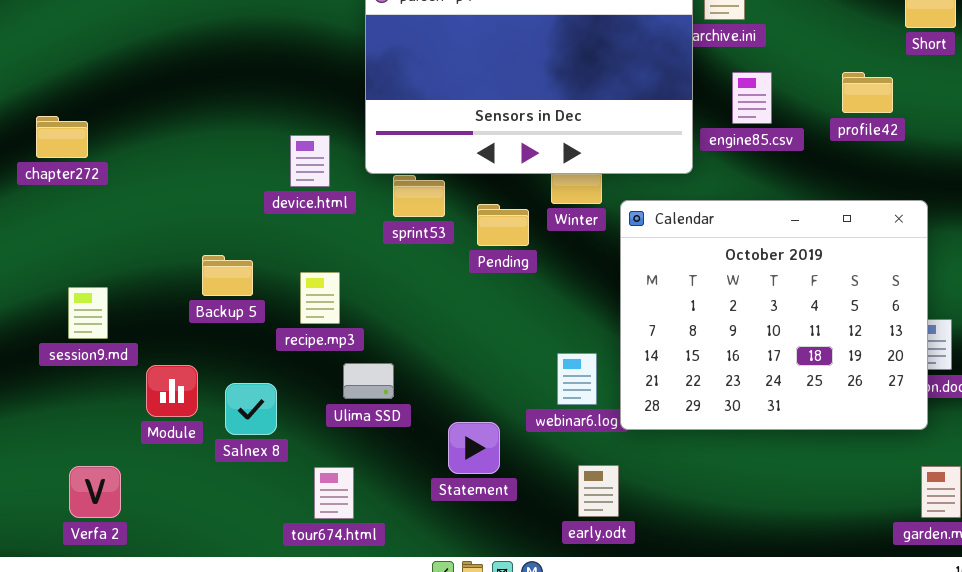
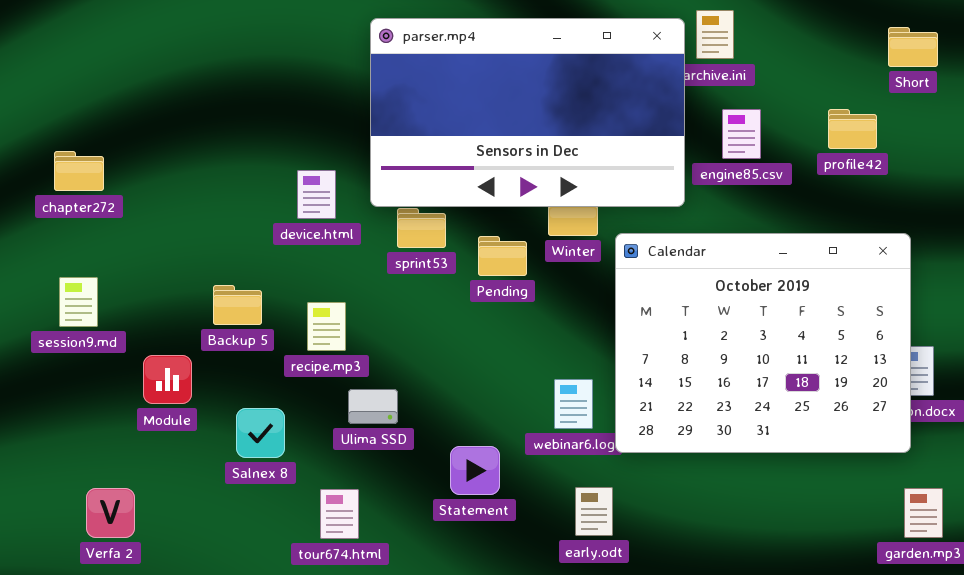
session9.md: [68,287,108,339] -> [59,277,98,327], moved
Module: [146,365,198,417] -> [143,355,192,404], moved

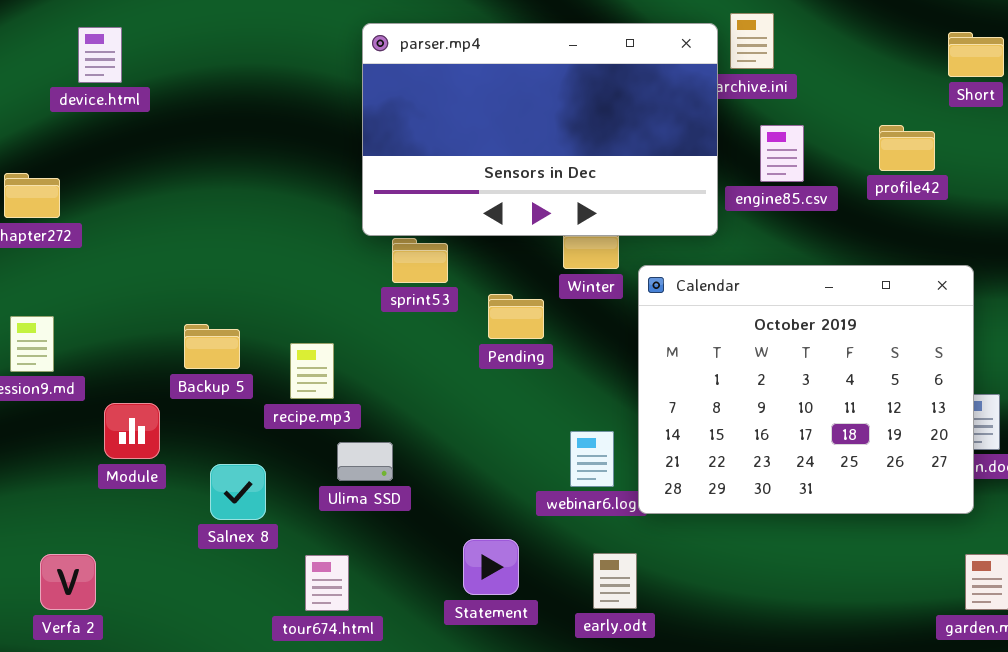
device.html: [297,170,336,219] -> [78,27,122,83], moved
Pending: [478,236,527,276] -> [488,294,544,339], moved
Statement: [450,446,500,495] -> [463,539,519,595], moved

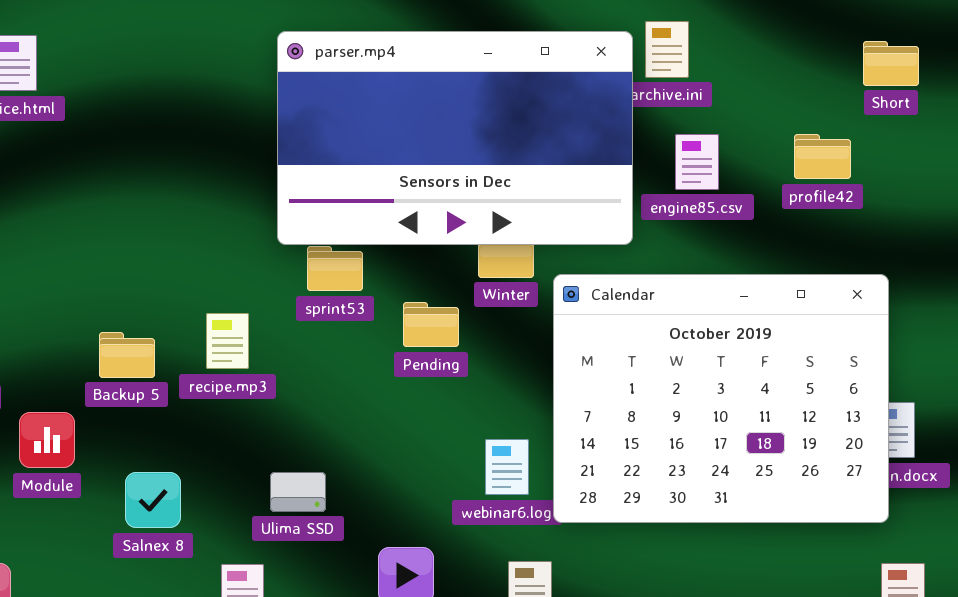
recipe.mp3: [290,343,334,399] -> [206,313,249,369], moved
Ulima SSD: [337,442,393,481] -> [270,472,326,512], moved

